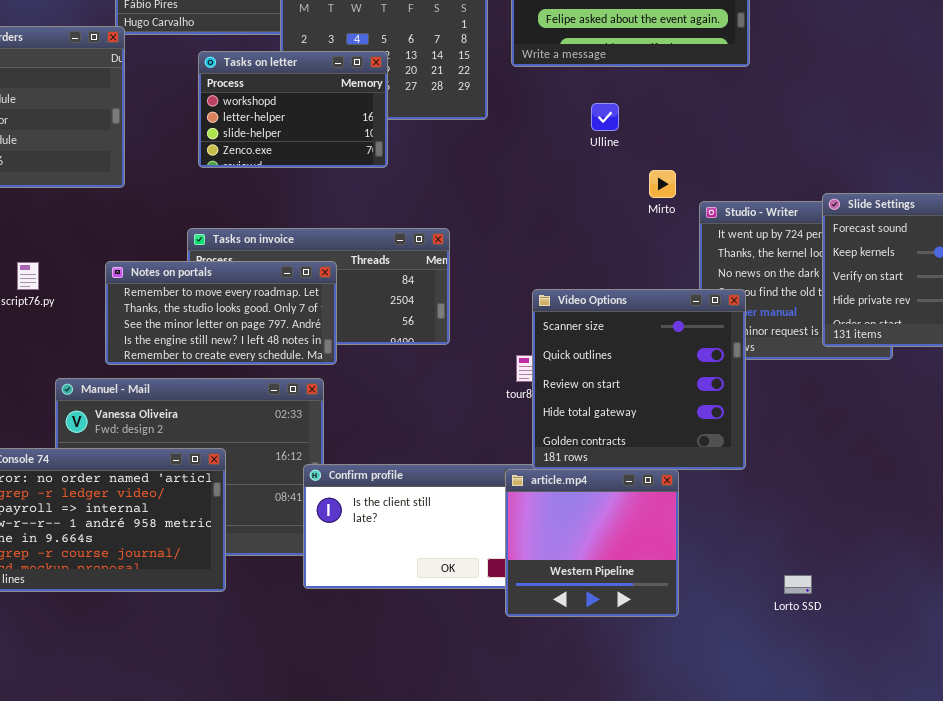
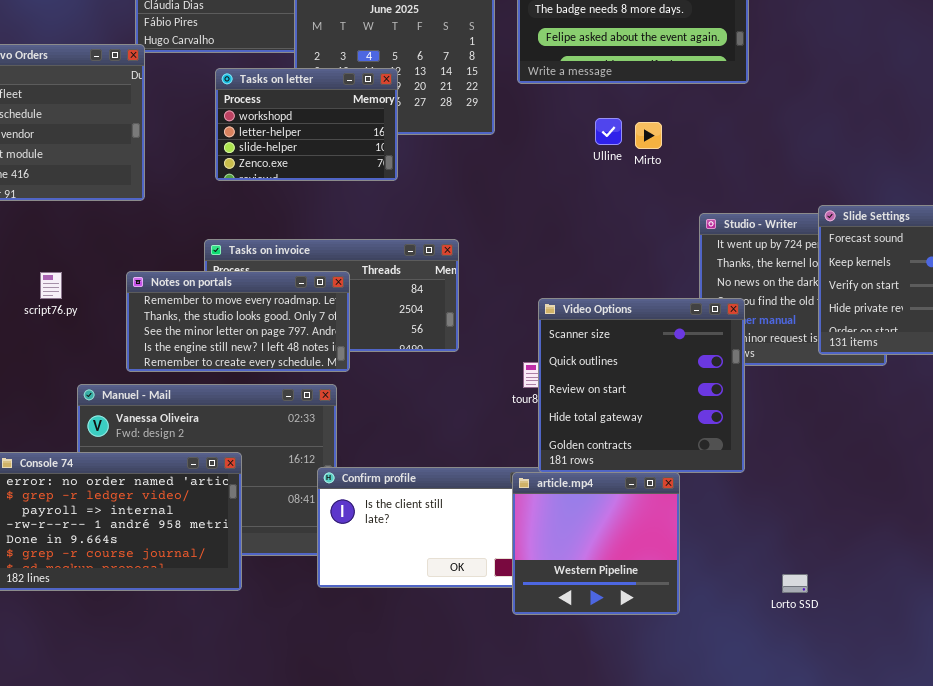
Mirto: [649,170,676,198] -> [635,122,662,149], moved

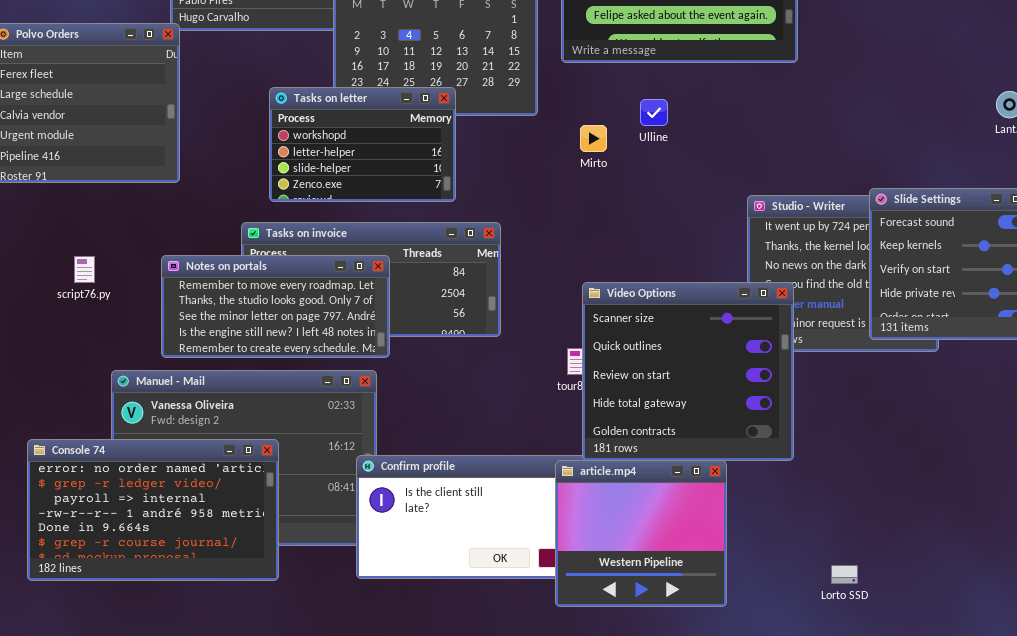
Tasks on letter: [215,68,398,181] -> [269,87,456,202], moved
Mirto: [635,122,662,149] -> [580,125,607,152], moved

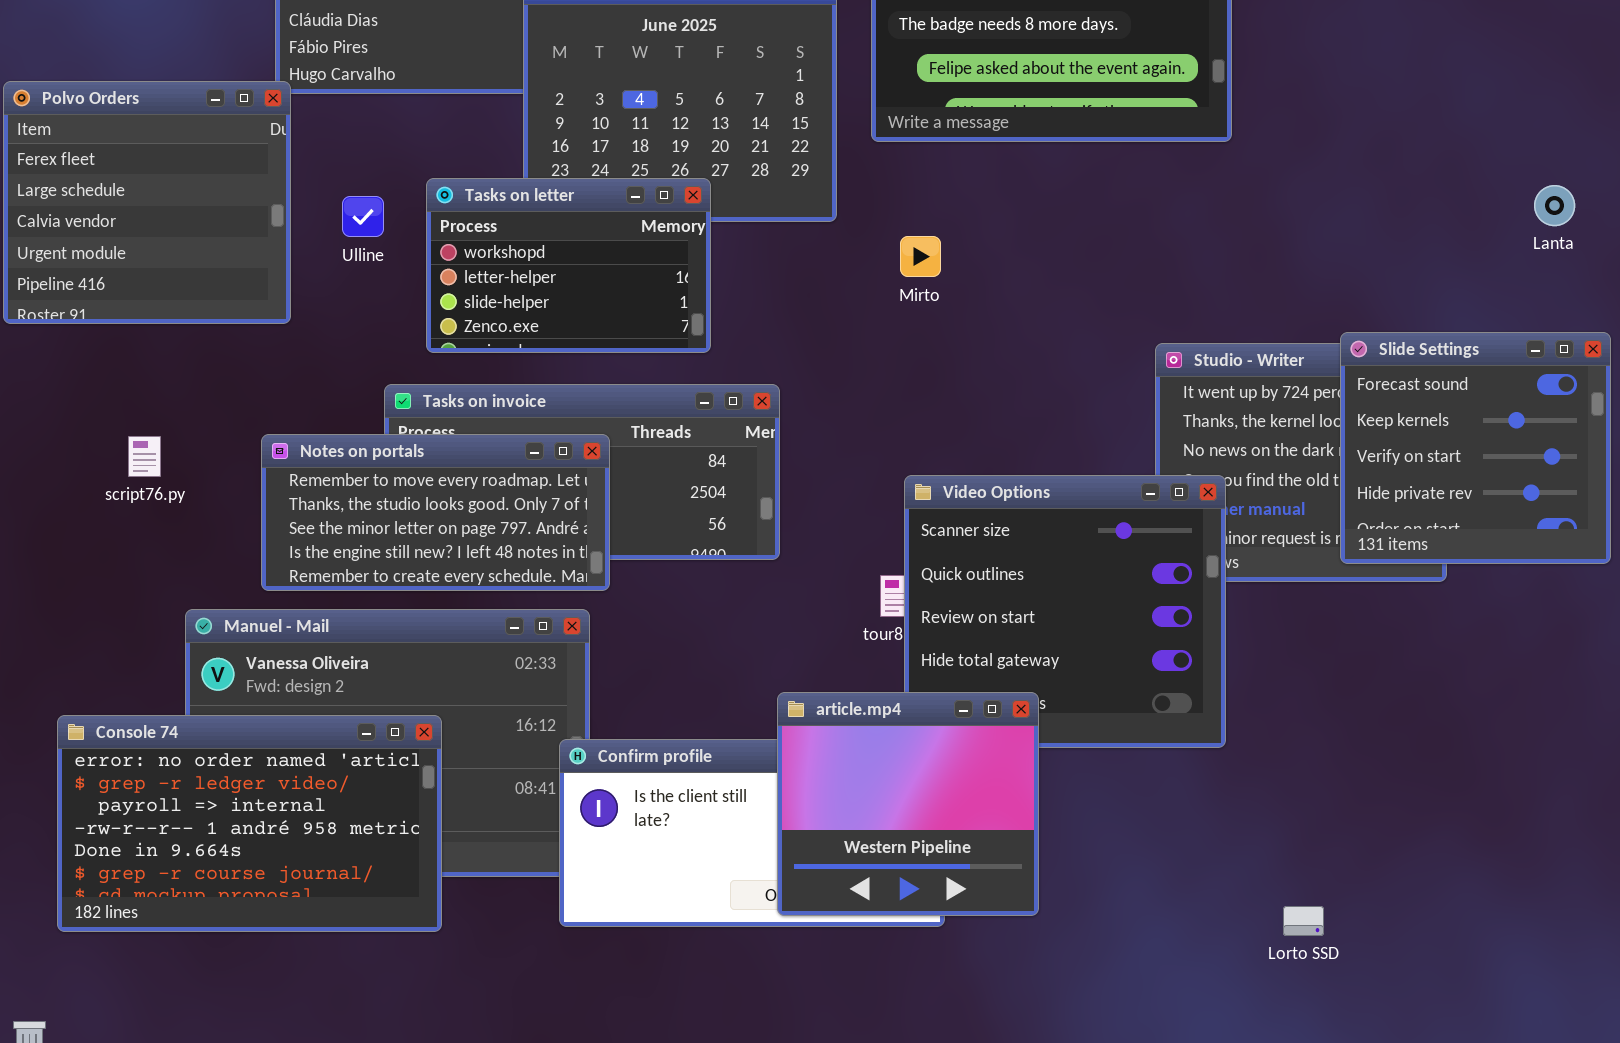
Ulline: [640,99,668,126] -> [342,196,384,237], moved
article.mp4: [555,460,727,607] -> [777,692,1039,916], moved

